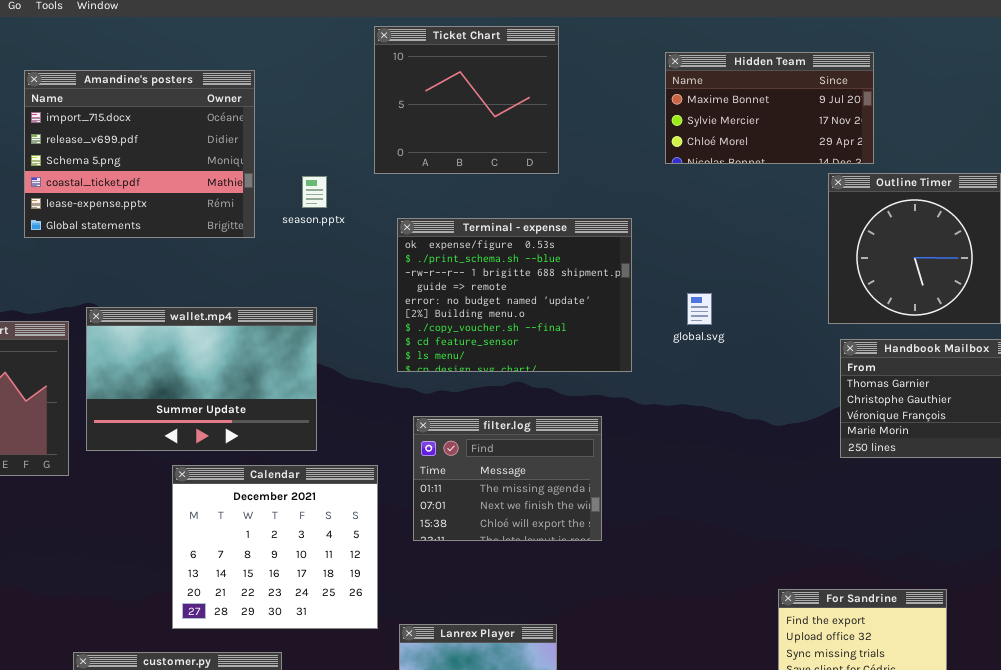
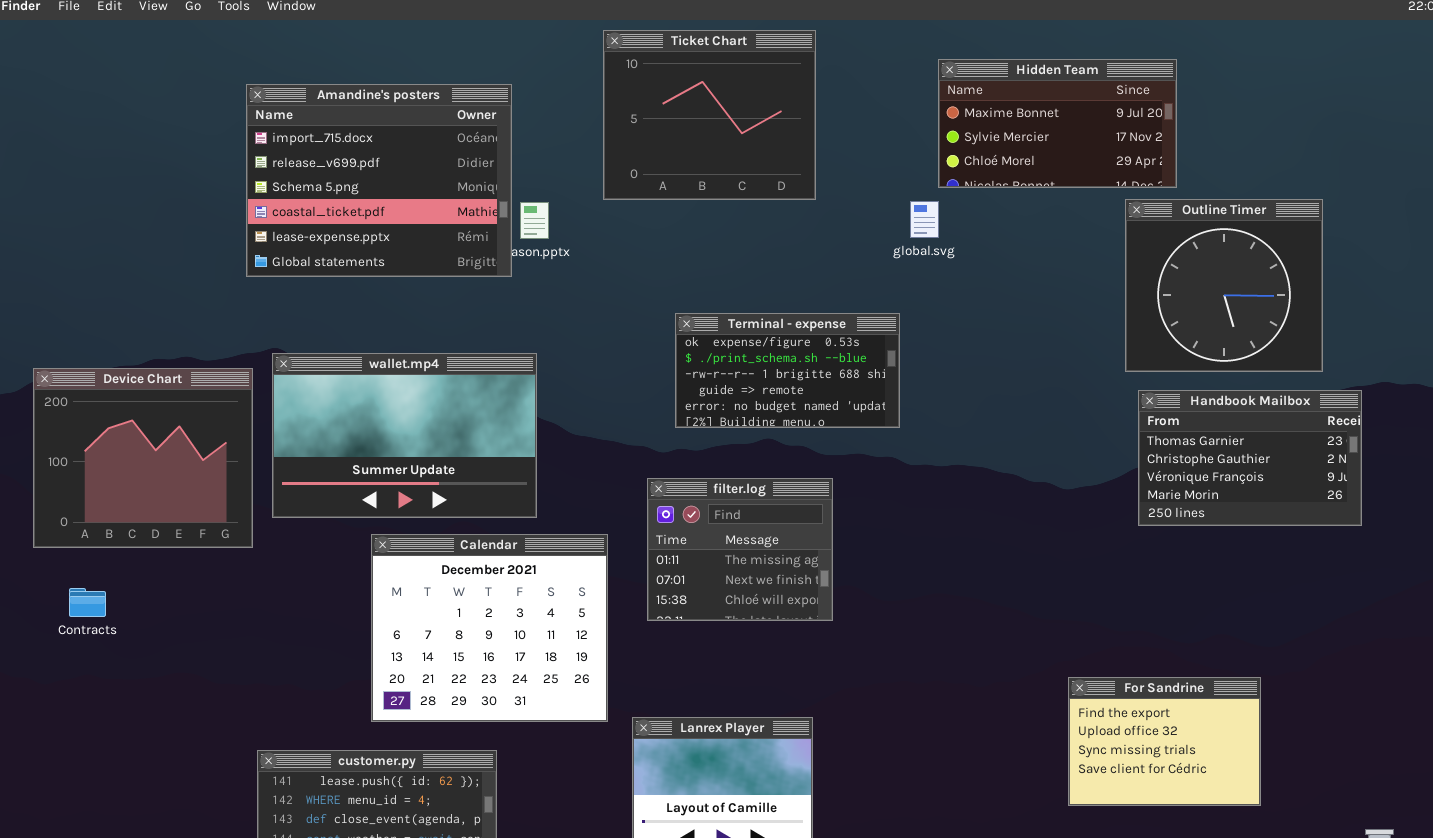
Amandine's posters: [24,70,255,238] -> [246,84,512,277], moved
Terminal - expense: [397,218,632,372] -> [675,313,900,428], resized
global.svg: [687,293,712,325] -> [910,201,939,238], moved
filter.log: [413,416,602,541] -> [647,478,833,621], resized

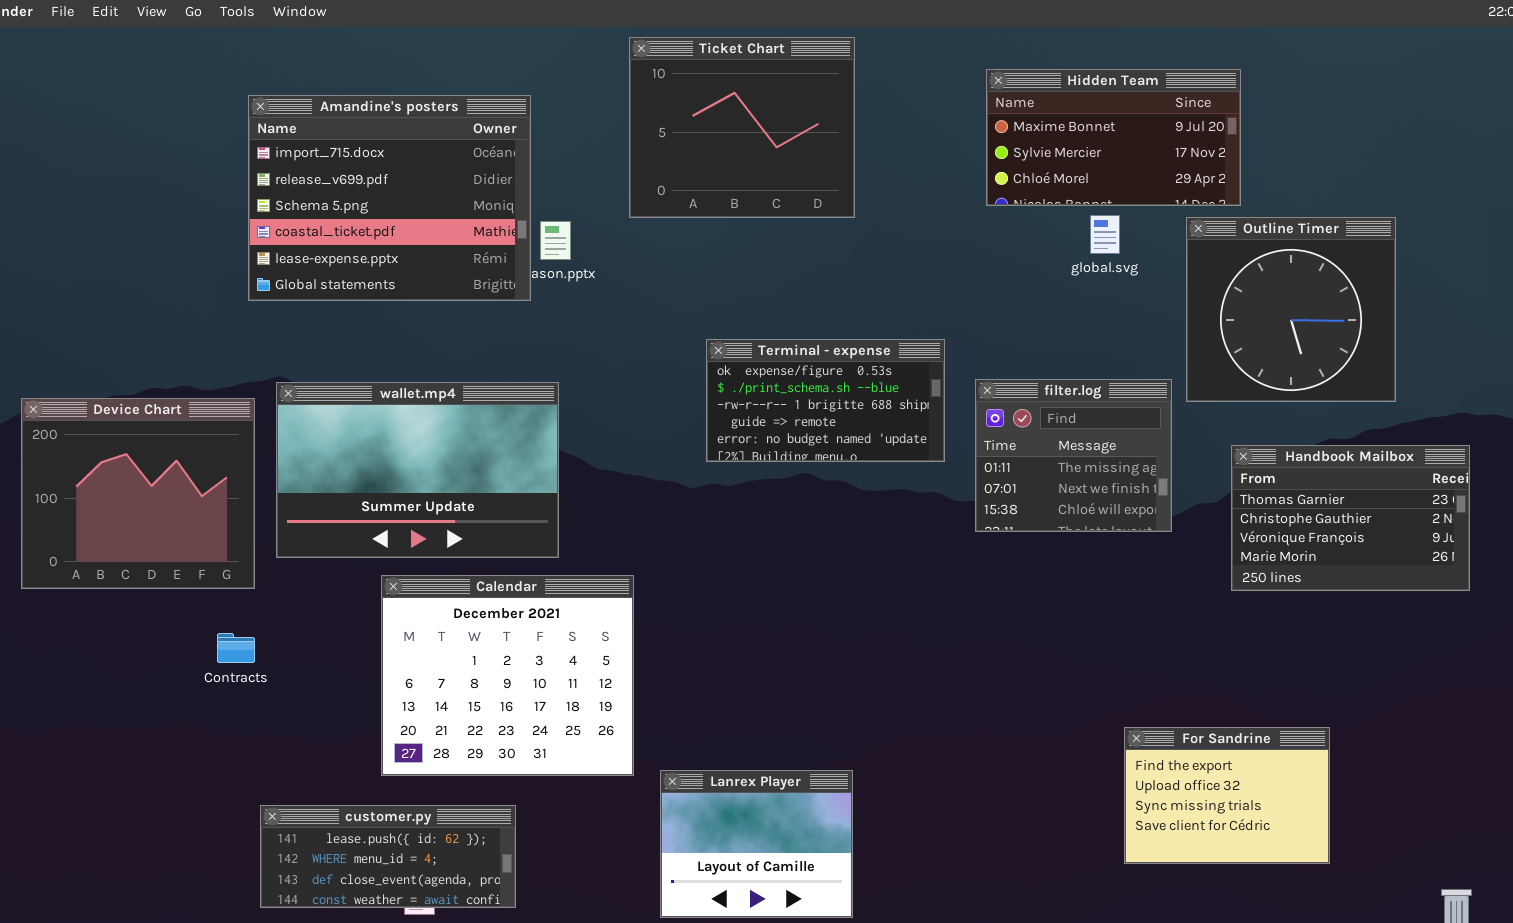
global.svg: [910,201,939,238] -> [1090,215,1120,254], moved
Handbook Mailbox: [1138,390,1362,526] -> [1231,445,1470,591], moved
filter.log: [647,478,833,621] -> [975,379,1172,532], moved
Contracts: [69,588,106,617] -> [217,633,255,663], moved

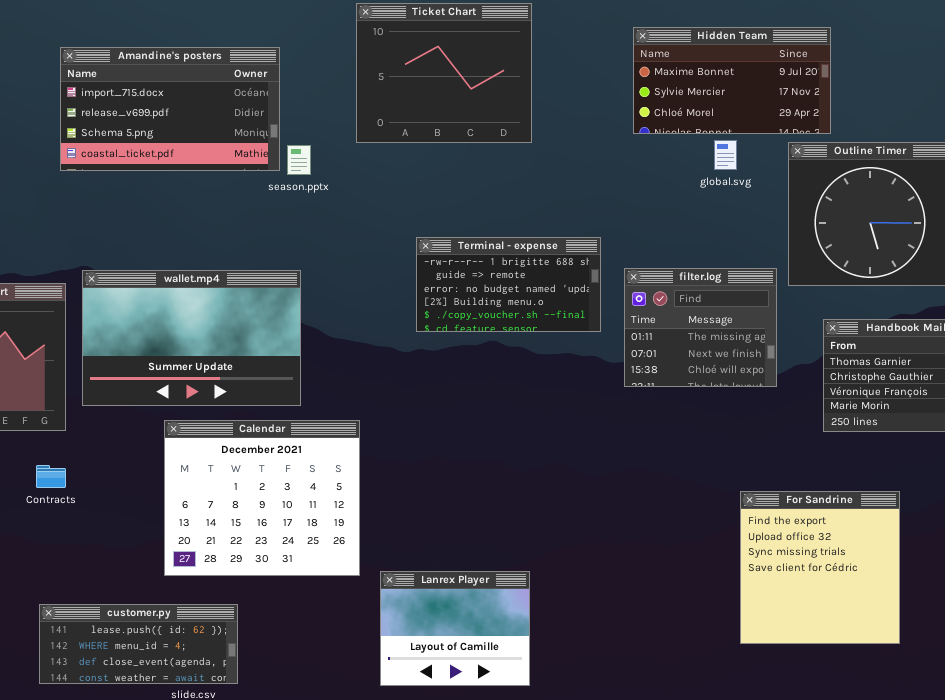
Amandine's posters: [248,95,531,301] -> [60,47,280,171], resized
Terminal - expense: [706,339,945,462] -> [416,237,601,332], scrolled down 2 rows
For Sandrine: [1124,727,1330,864] -> [740,491,900,644], resized
customer.py: [260,805,516,908] -> [39,604,238,684], moved

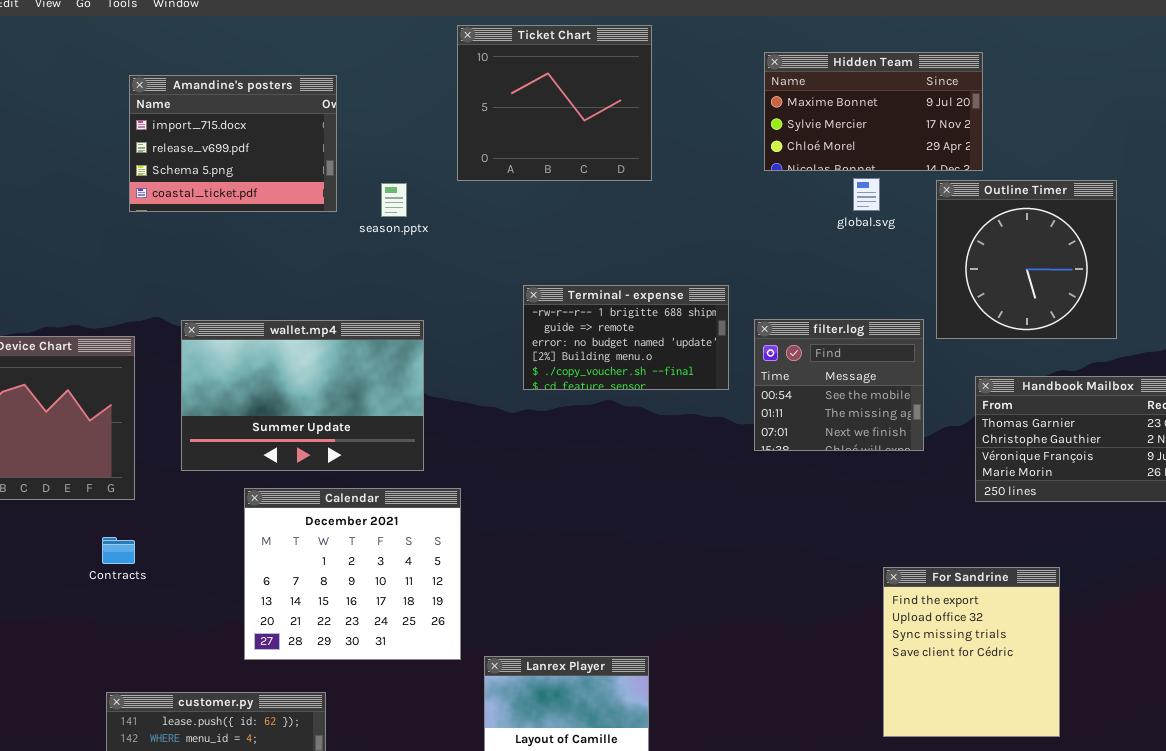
Amandine's posters: [60,47,280,171] -> [129,75,337,212], resized
filter.log: [624,268,777,387] -> [754,319,924,451], scrolled up 1 row
wallet.mp4: [82,270,301,406] -> [181,320,424,471], moved

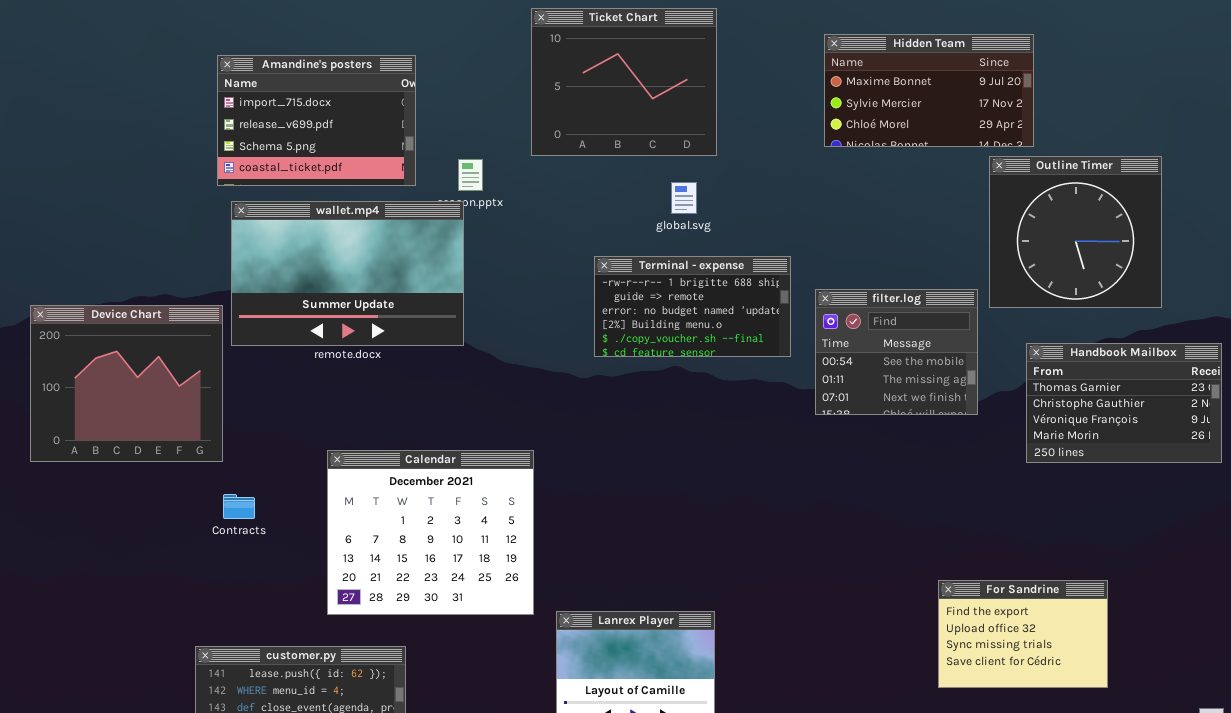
global.svg: [853,178,880,211] -> [671,182,697,214], moved
wallet.mp4: [181,320,424,471] -> [231,201,464,346], moved
Contracts: [102,537,135,564] -> [223,494,255,519], moved
For Sandrine: [883,567,1060,737] -> [938,580,1108,688], resized

